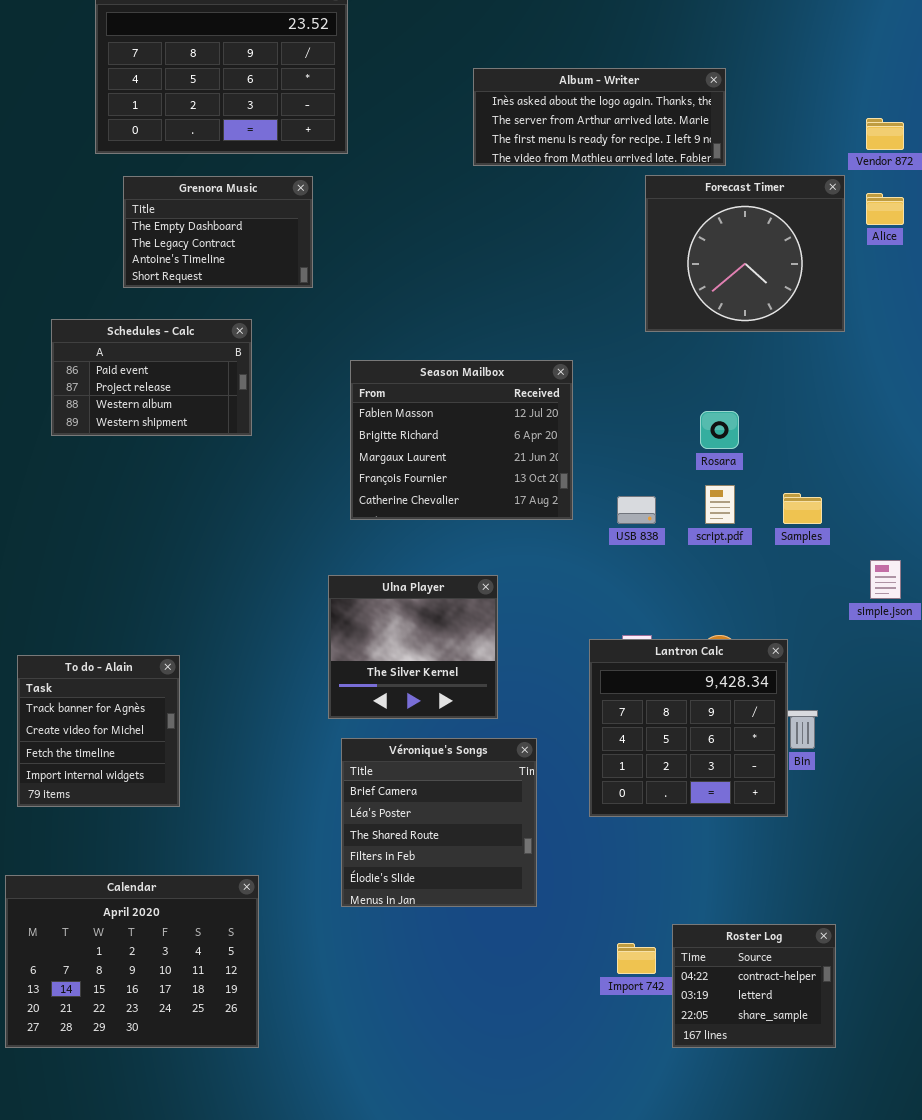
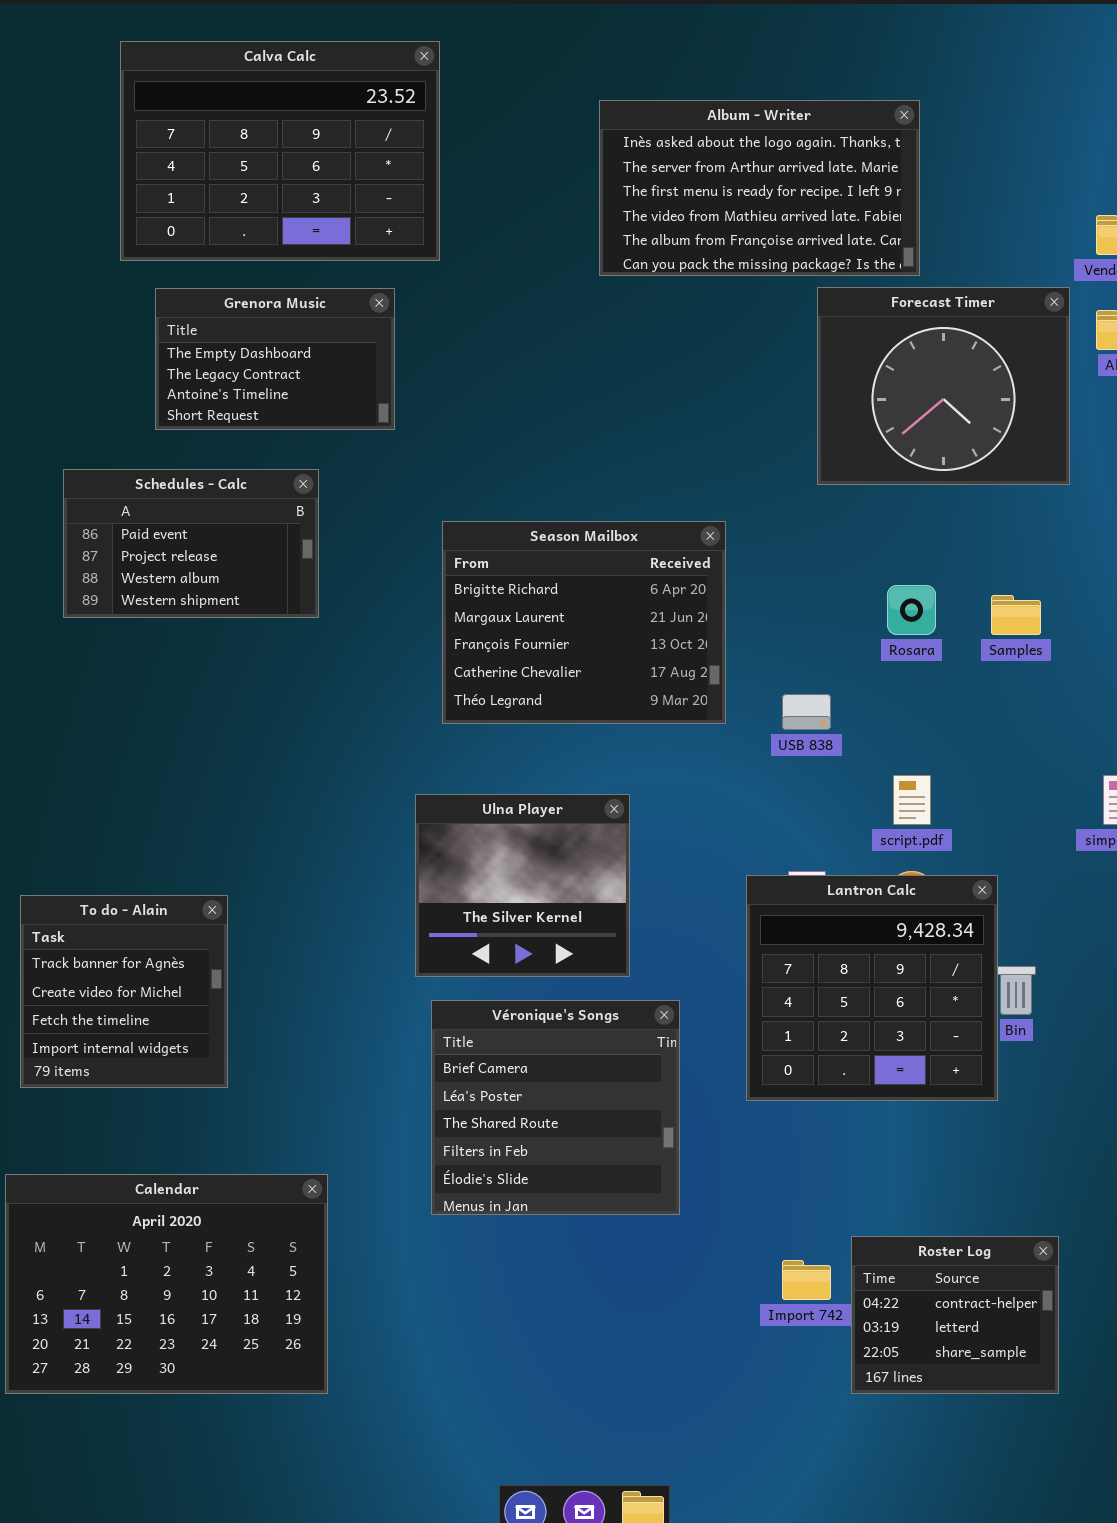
Album - Writer: [473,68,726,166] -> [599,100,920,276], resized
Season Mailbox: [350,360,573,520] -> [442,521,726,724], scrolled down 1 row
script.pdf: [705,485,735,524] -> [893,775,931,825], moved
Samples: [783,493,822,524] -> [991,595,1041,635], moved

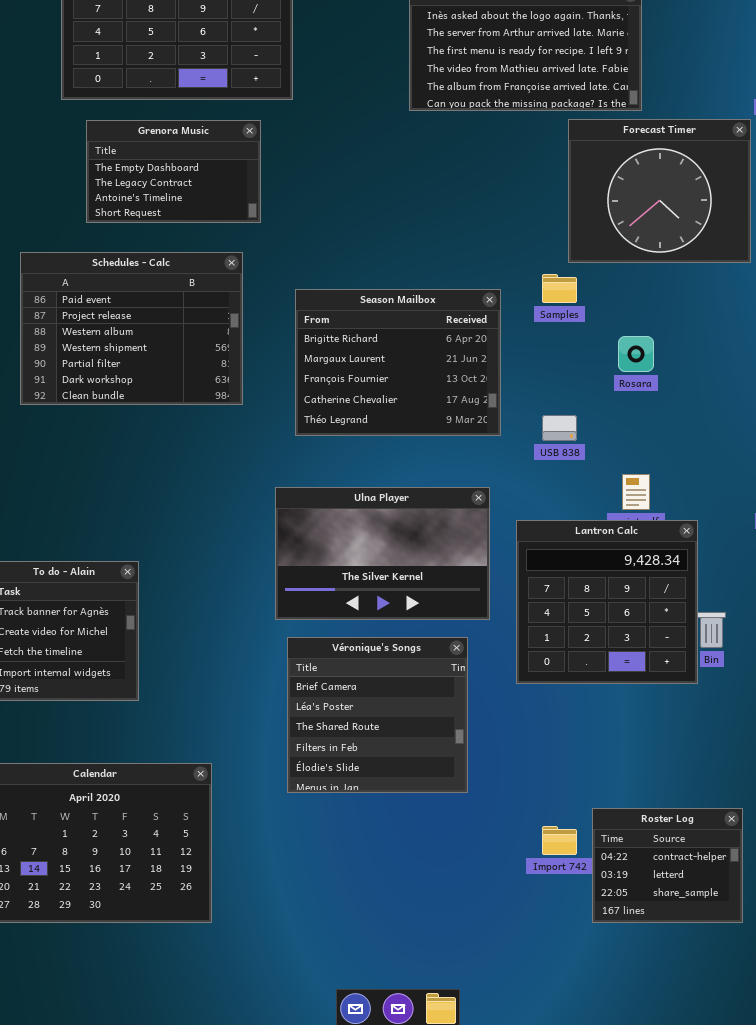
Schedules - Calc: [63,469,319,618] -> [20,252,243,405], resized
Samples: [991,595,1041,635] -> [542,274,577,303], moved
Ulna Player: [415,794,630,977] -> [275,487,490,620], resized
Lantron Calc: [746,875,998,1101] -> [516,520,698,684], moved

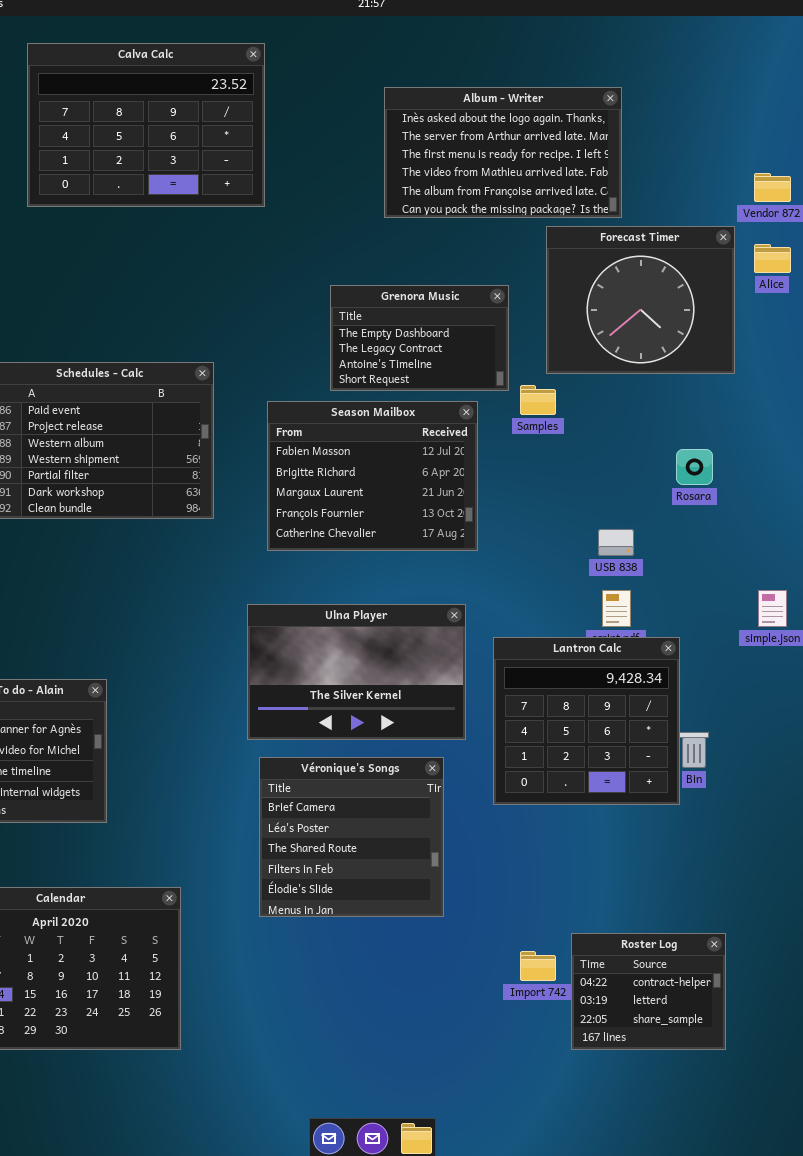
Grenora Music: [86,120,261,223] -> [330,285,509,391], moved
Season Mailbox: [295,289,501,436] -> [267,401,478,551], scrolled up 1 row
Rosara: [618,336,654,372] -> [676,449,713,485], moved
USB 838: [542,415,577,441] -> [598,529,634,556], moved

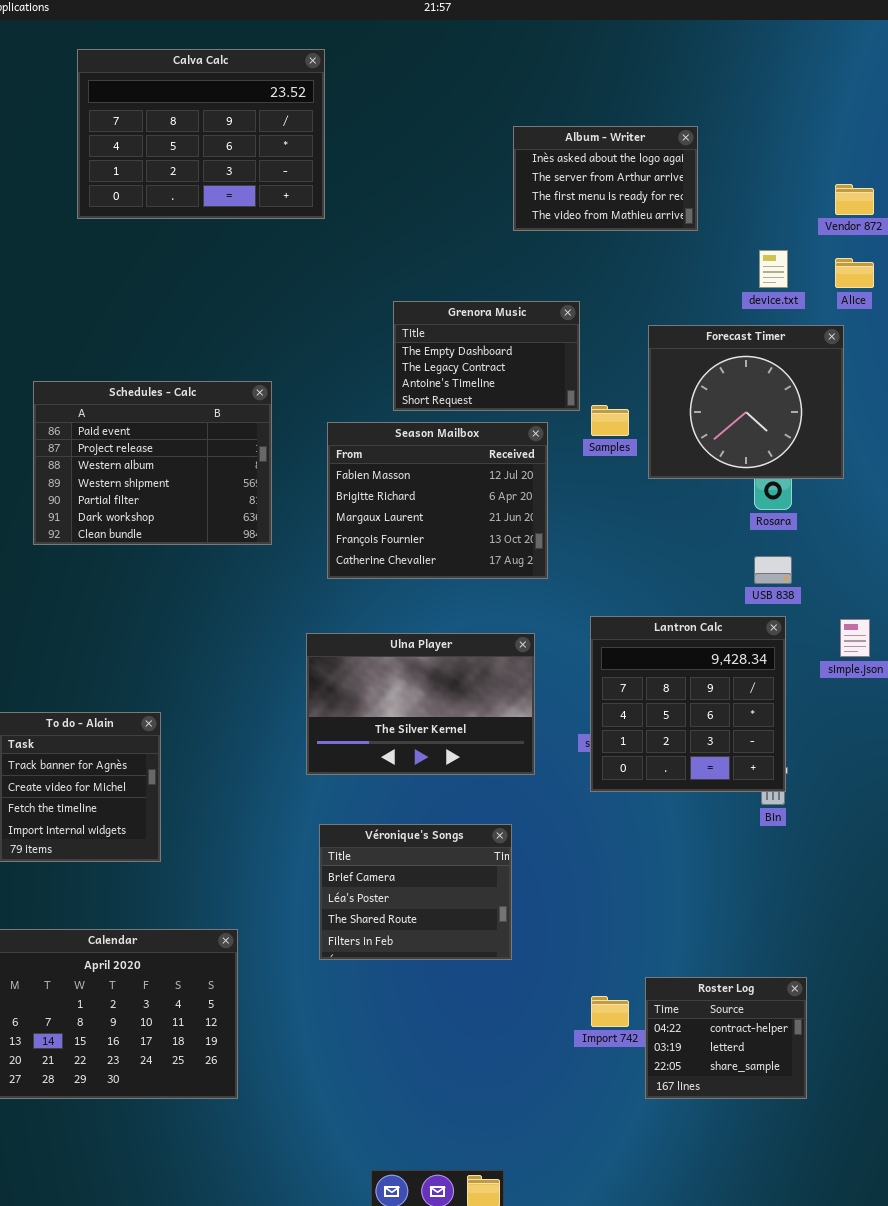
Album - Writer: [384,87,622,218] -> [513,126,698,231], resized
Forecast Timer: [546,226,735,374] -> [648,325,844,479], moved
USB 838: [598,529,634,556] -> [754,556,792,584], moved
Lantron Calc: [493,637,680,805] -> [590,616,786,792], moved
Véronique's Songs: [259,757,444,917] -> [319,824,512,960], resized

